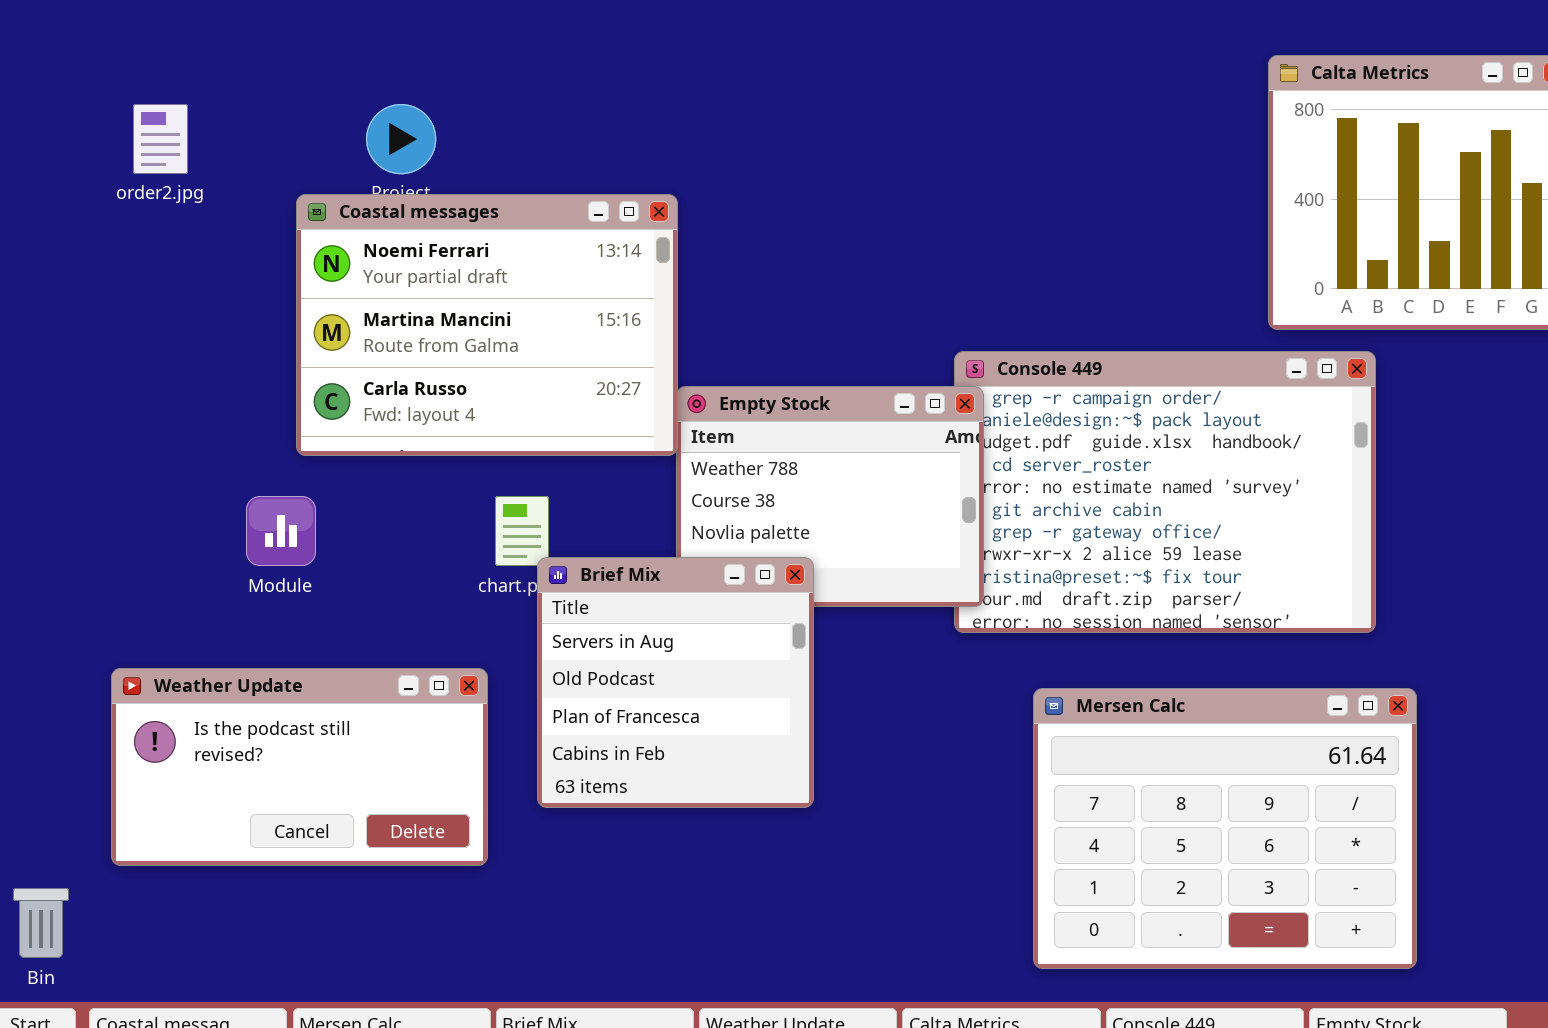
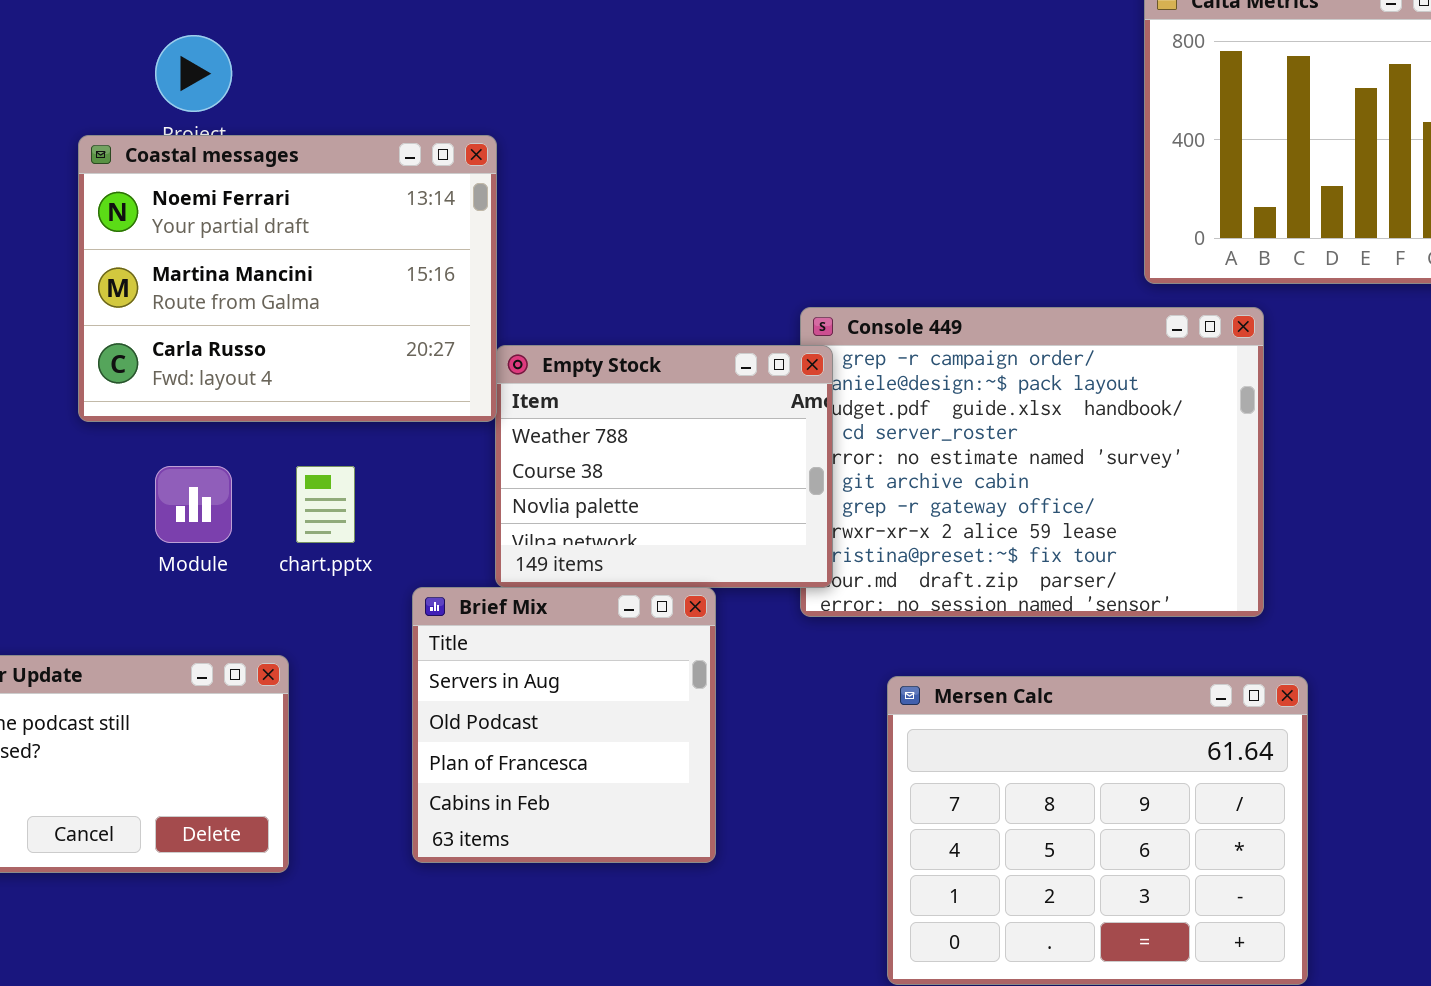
Module: [246,496,316,566] -> [155,466,232,543], moved
Brief Mix: [537,557,814,808] -> [412,587,716,863], moved

